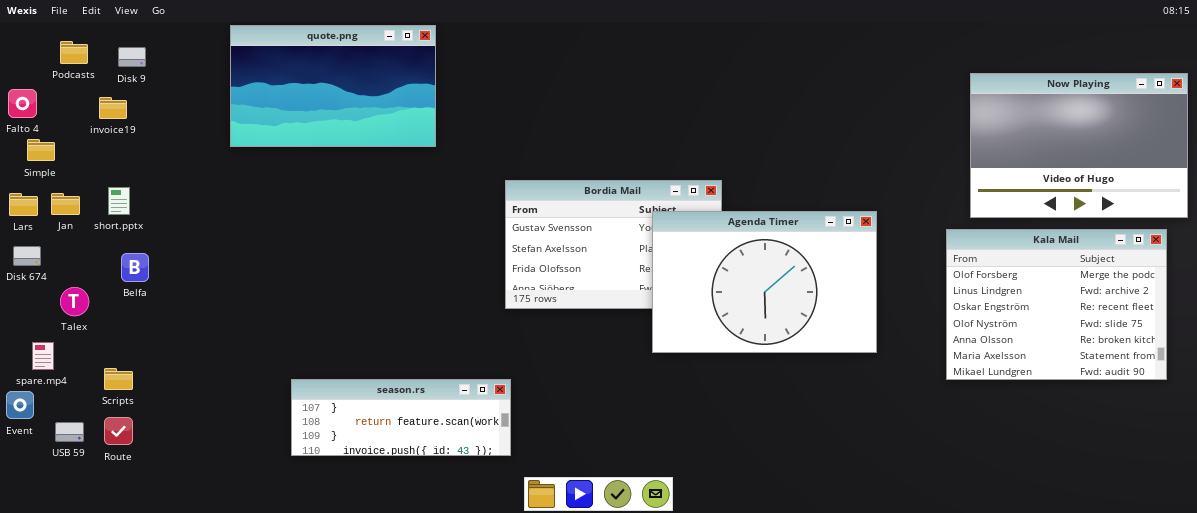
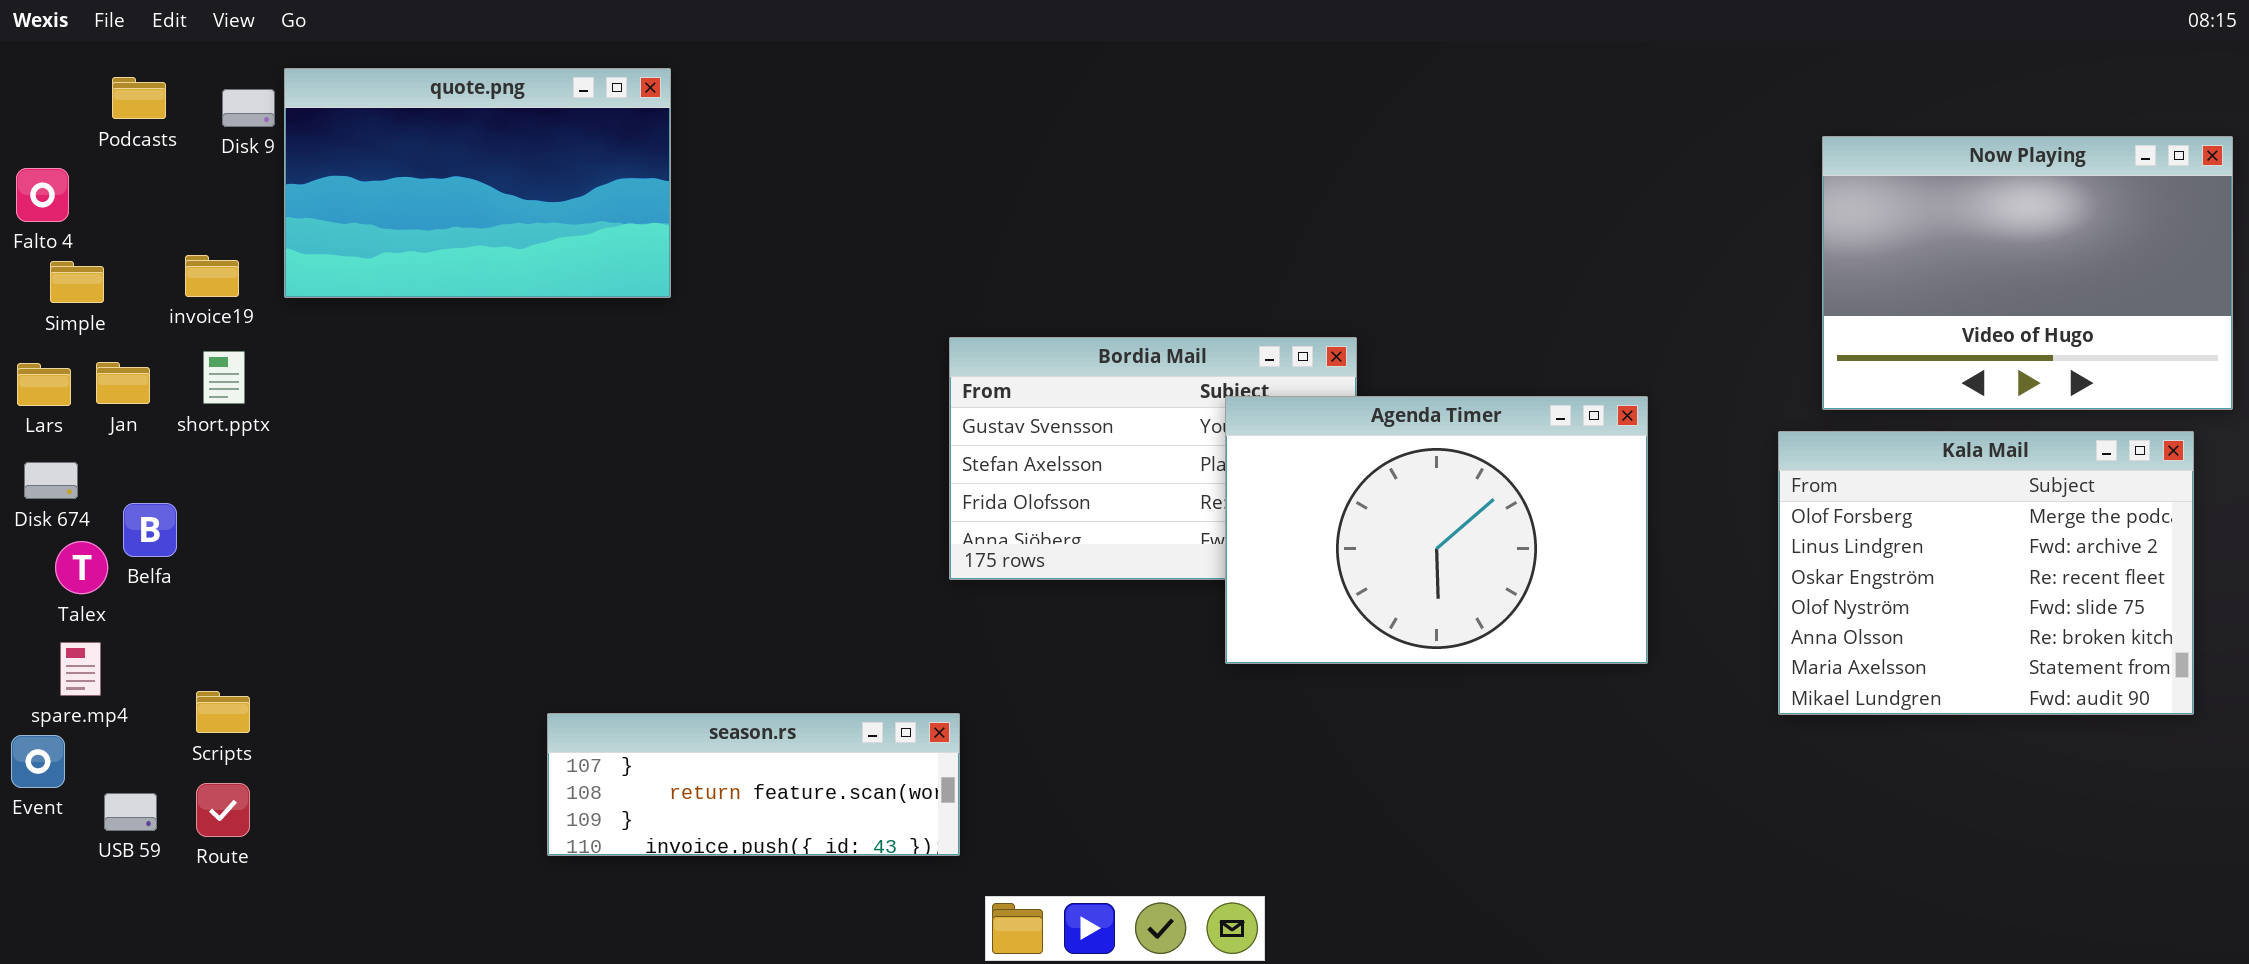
quote.png: [230,25,436,147] -> [284,68,671,298], moved
invoice19: [99,97,127,119] -> [185,255,239,297], moved
Belfa: [121,253,149,282] -> [123,503,177,557], moved
Talex: [60,287,89,316] -> [55,541,108,594], moved

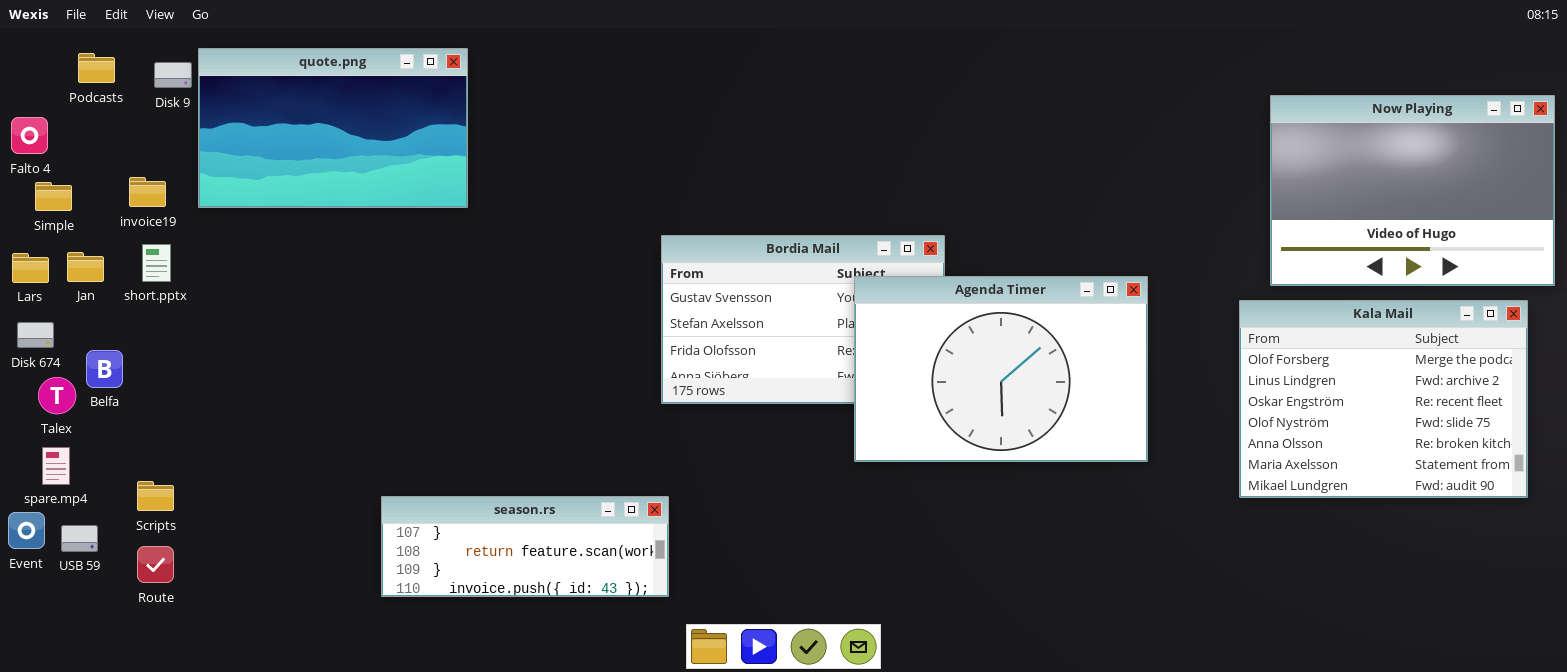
USB 59: [104,793,157,831] -> [61,525,98,552], moved

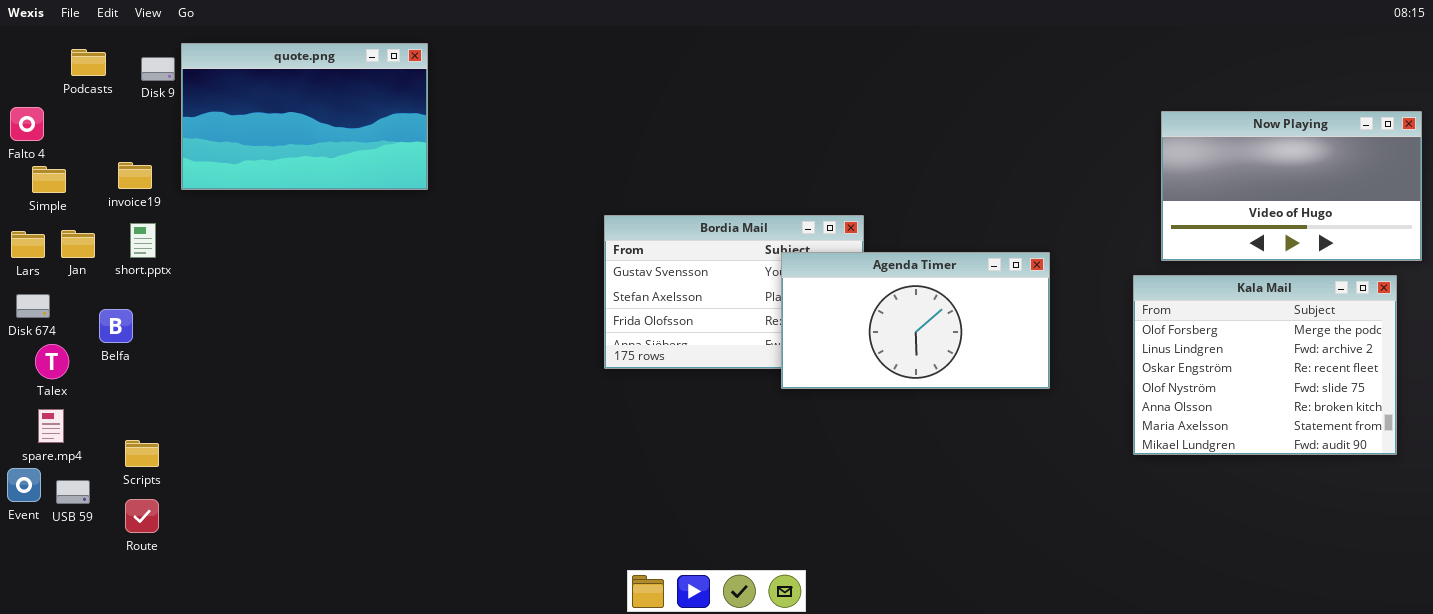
Now Playing: [1270,95,1555,286] -> [1161,111,1422,261], resized
Agenda Timer: [854,276,1148,462] -> [781,252,1050,389], resized
Belfa: [86,350,123,388] -> [99,309,133,343], moved
season.rs: [381,496,669,597] -> none, closed

